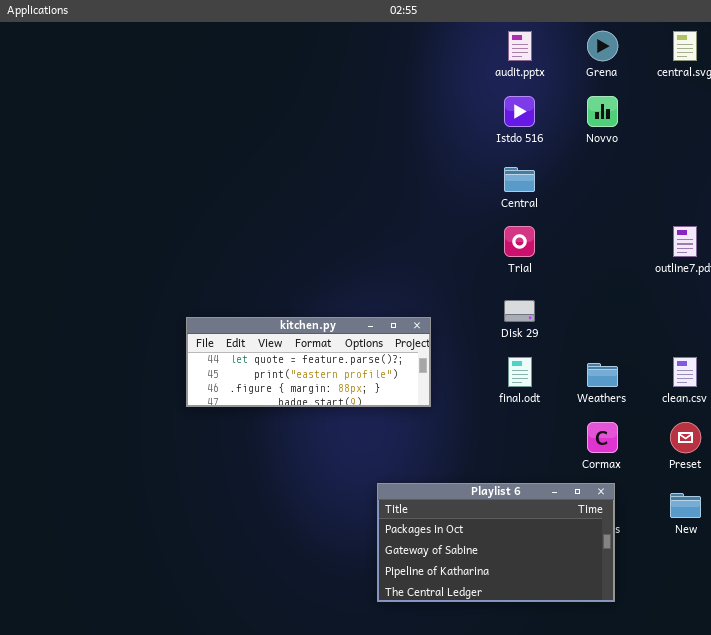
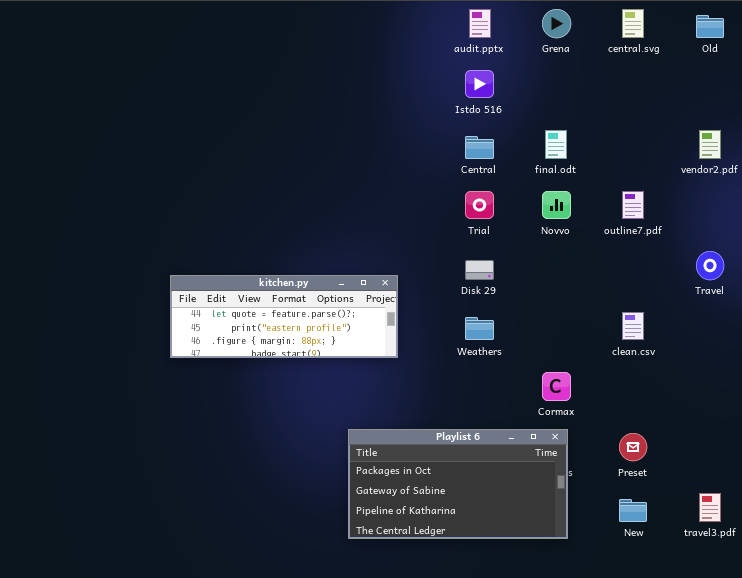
Novvo: [587,96,618,127] -> [542,191,571,219], moved
final.odt: [508,357,532,387] -> [545,130,567,159], moved
Weathers: [587,363,618,387] -> [465,317,494,340], moved
Preset: [670,422,701,453] -> [619,433,647,461], moved
New: [670,493,701,518] -> [619,499,647,522], moved

